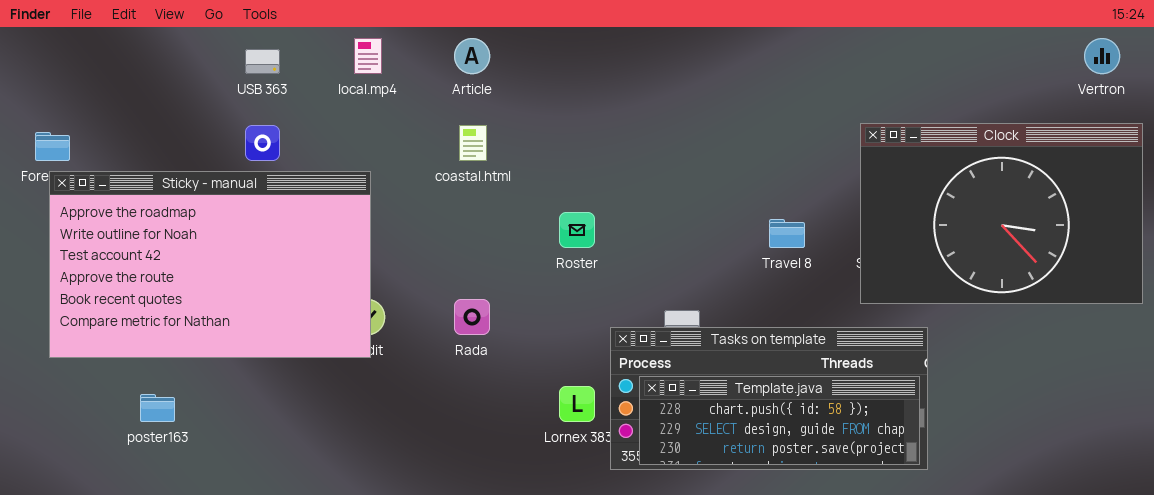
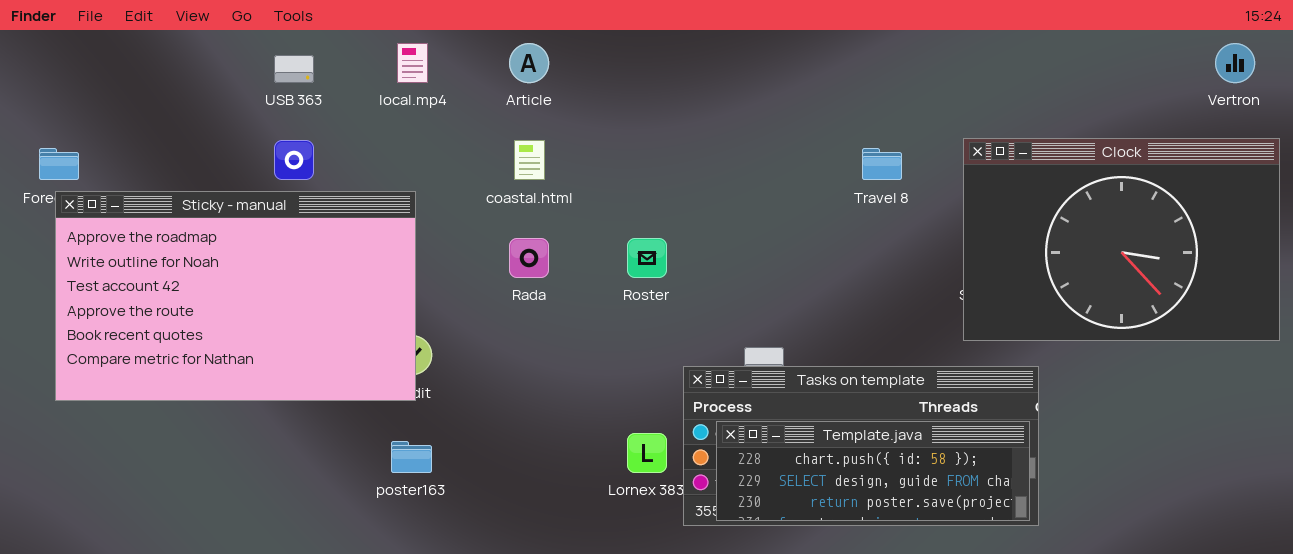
Travel 8: [769,219,805,248] -> [862,148,902,180], moved
Rada: [454,299,490,335] -> [509,238,549,278], moved
poster163: [140,394,175,422] -> [391,441,432,473], moved

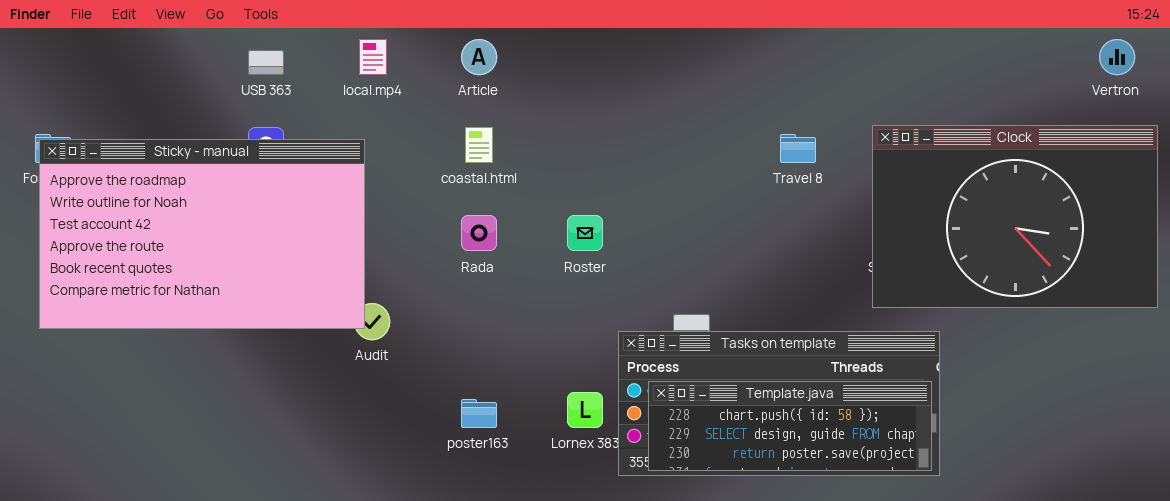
Sticky - manual: [55,191,416,401] -> [39,139,365,329], moved
poster163: [391,441,432,473] -> [461,399,497,428], moved

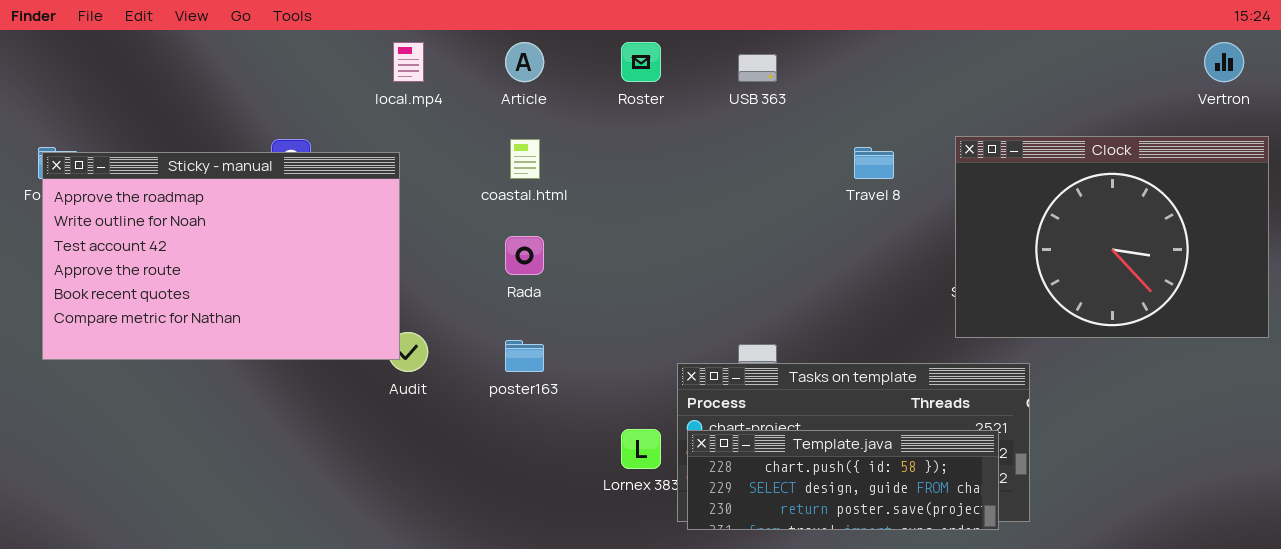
USB 363: [248,50,284,75] -> [738,54,777,82], moved
Roster: [567,215,603,251] -> [621,42,661,82], moved
Template.java: [648,381,932,471] -> [687,430,999,530], moved
poster163: [461,399,497,428] -> [505,340,544,372], moved

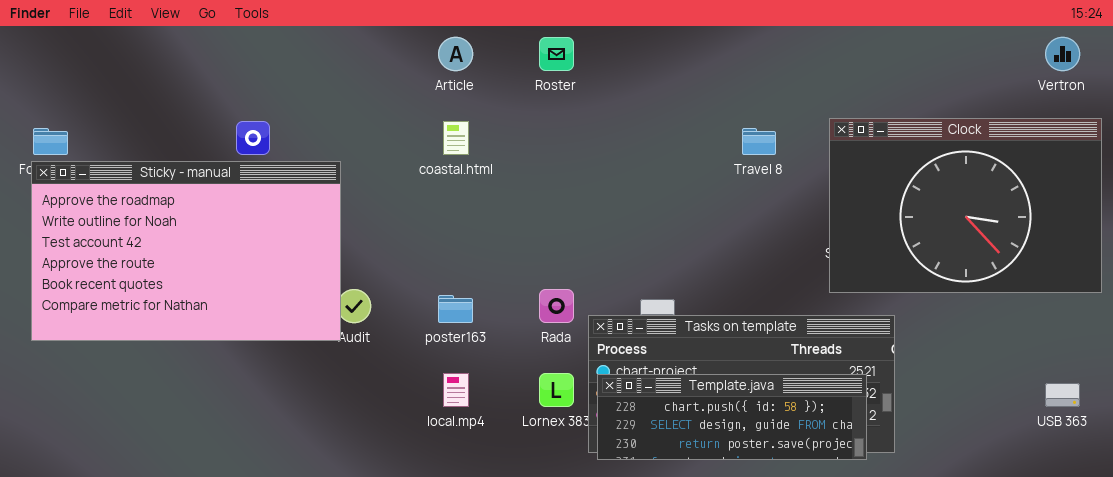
local.mp4: [393,42,424,82] -> [443,373,469,407], moved
USB 363: [738,54,777,82] -> [1045,383,1080,407], moved
Sticky - manual: [42,152,400,360] -> [31,161,341,341], moved
Rada: [505,236,544,275] -> [539,289,574,323], moved

